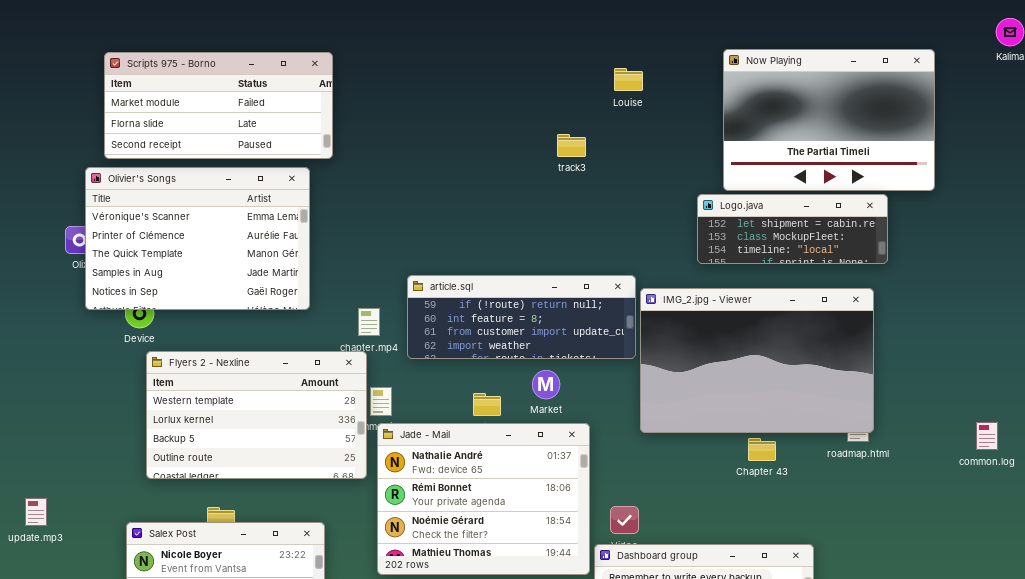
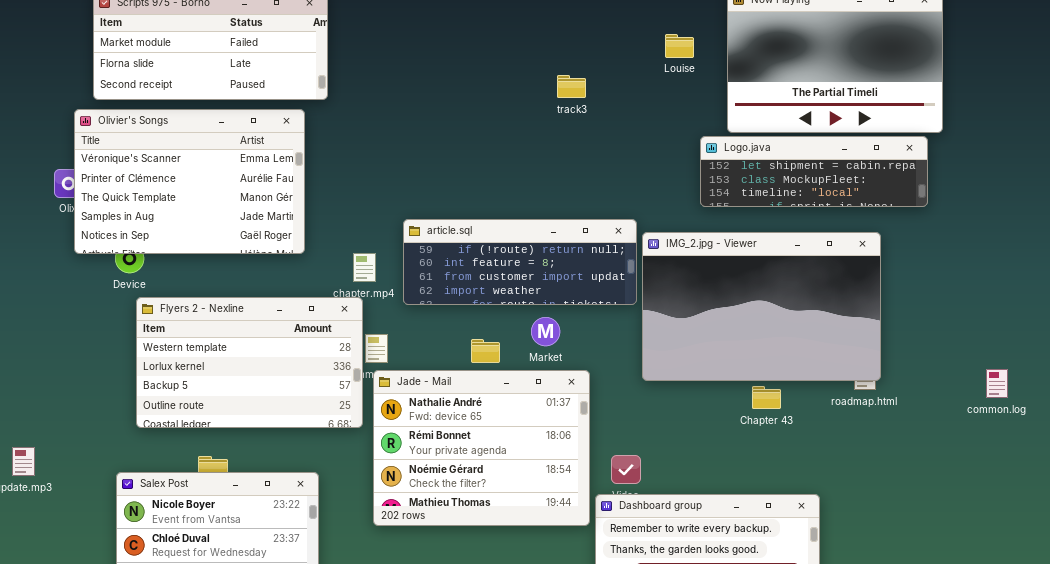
Louise: [614,68,643,91] -> [665,34,694,58], moved
Logo.java: [697,194,888,264] -> [700,136,928,207], resized

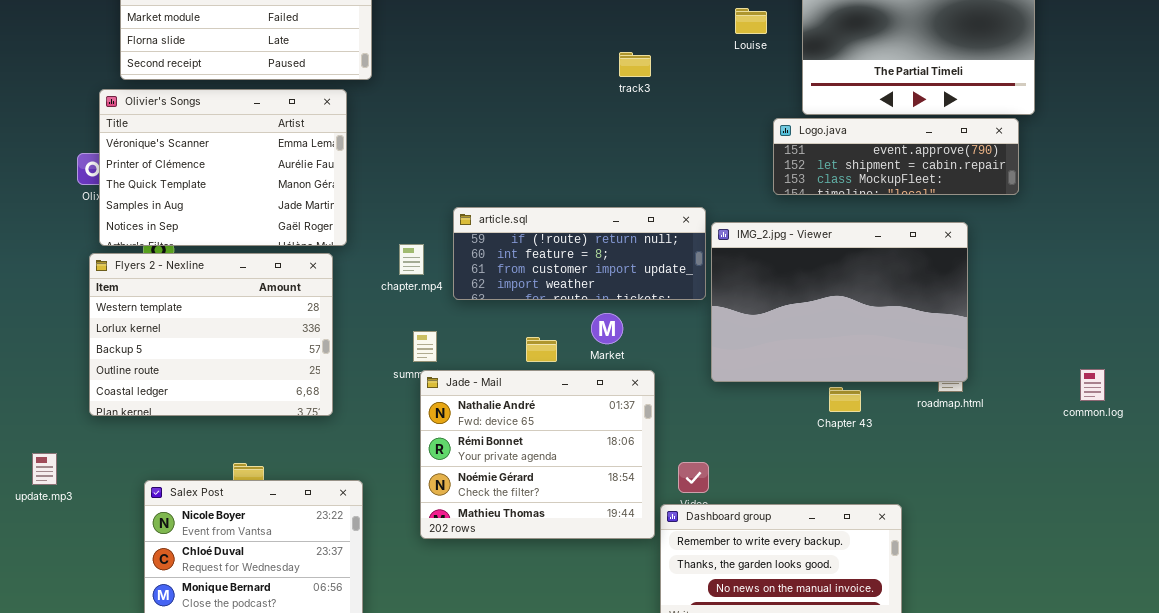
Logo.java: [700,136,928,207] -> [773,118,1019,195], scrolled up 1 row
Flyers 2 - Nexline: [136,297,363,428] -> [89,253,333,416], moved, resized

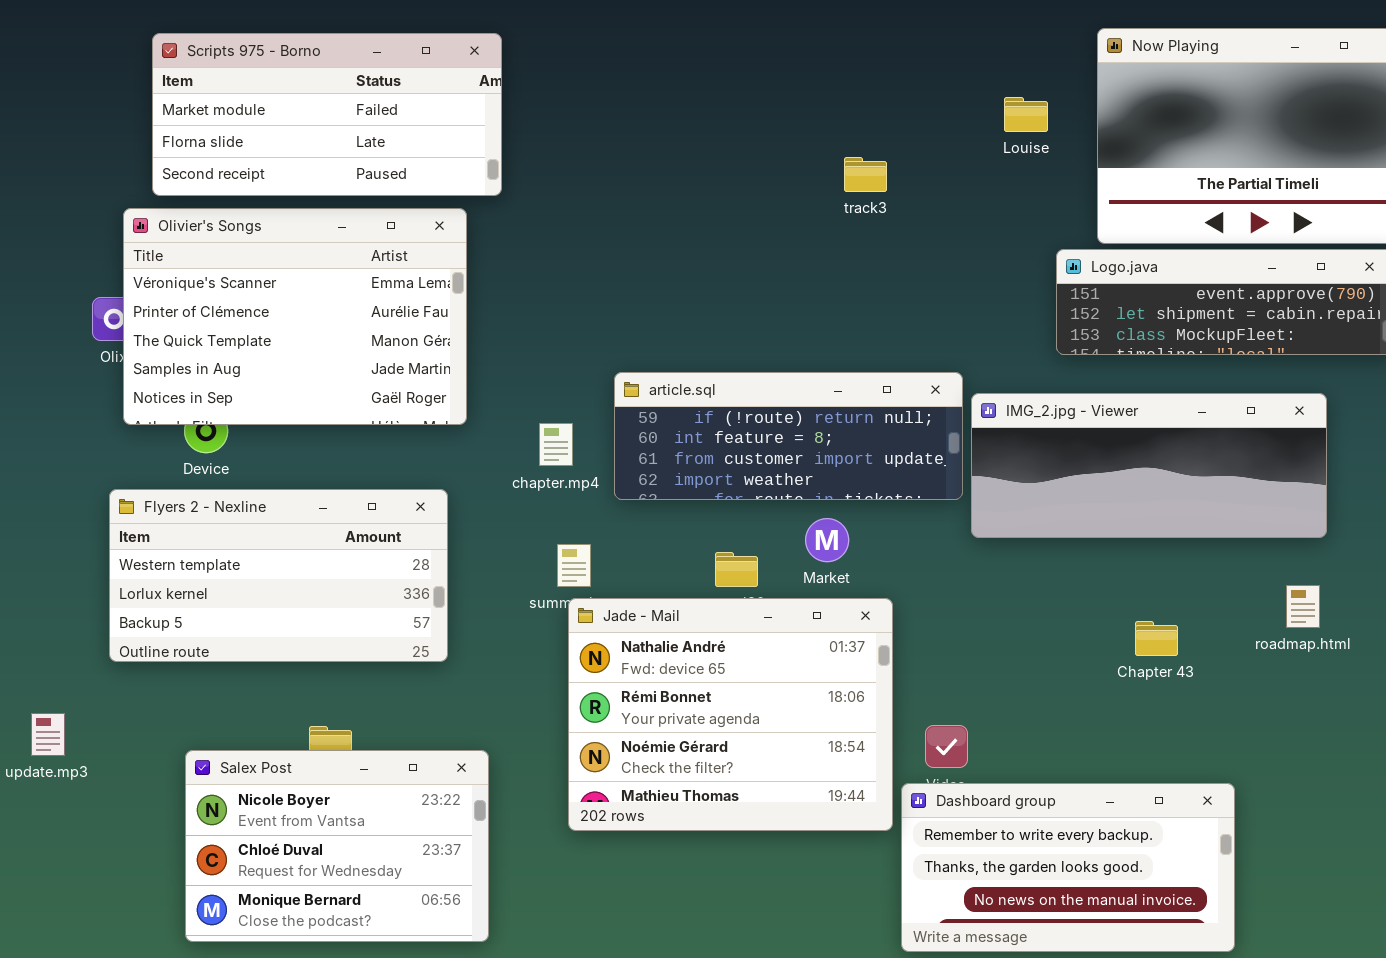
IMG_2.jpg - Viewer: [711,222,968,382] -> [971,393,1327,538], resized
Flyers 2 - Nexline: [89,253,333,416] -> [109,489,448,662], resized

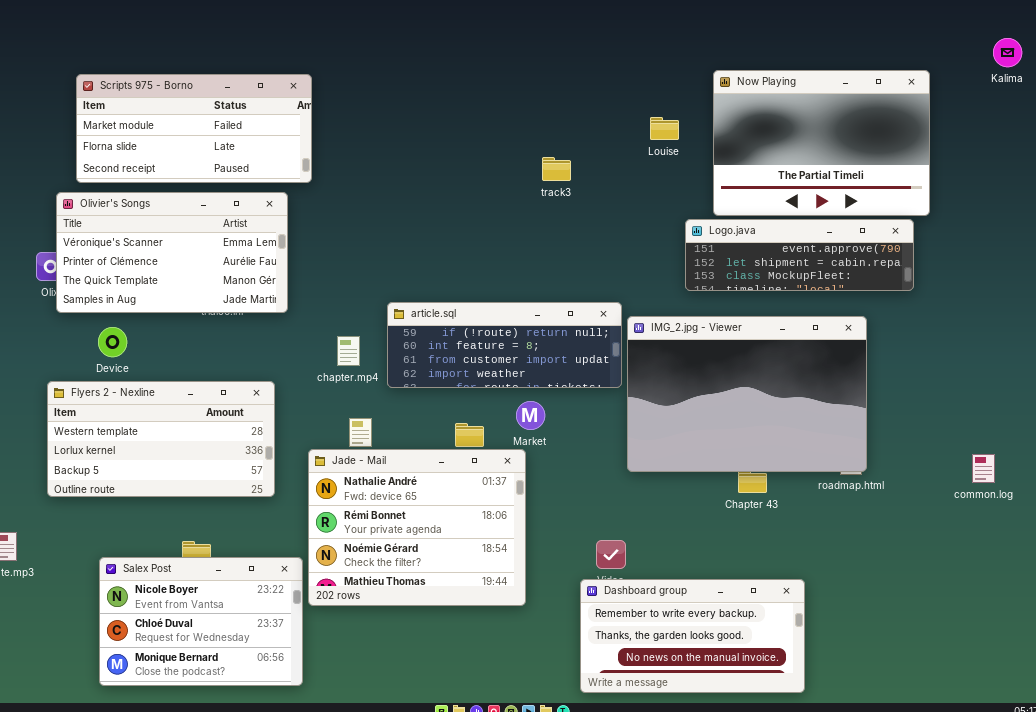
Olivier's Songs: [123,208,467,425] -> [56,192,288,313], resized
IMG_2.jpg - Viewer: [971,393,1327,538] -> [627,316,867,472], resized
Jade - Mail: [568,598,893,831] -> [308,449,526,606], moved

